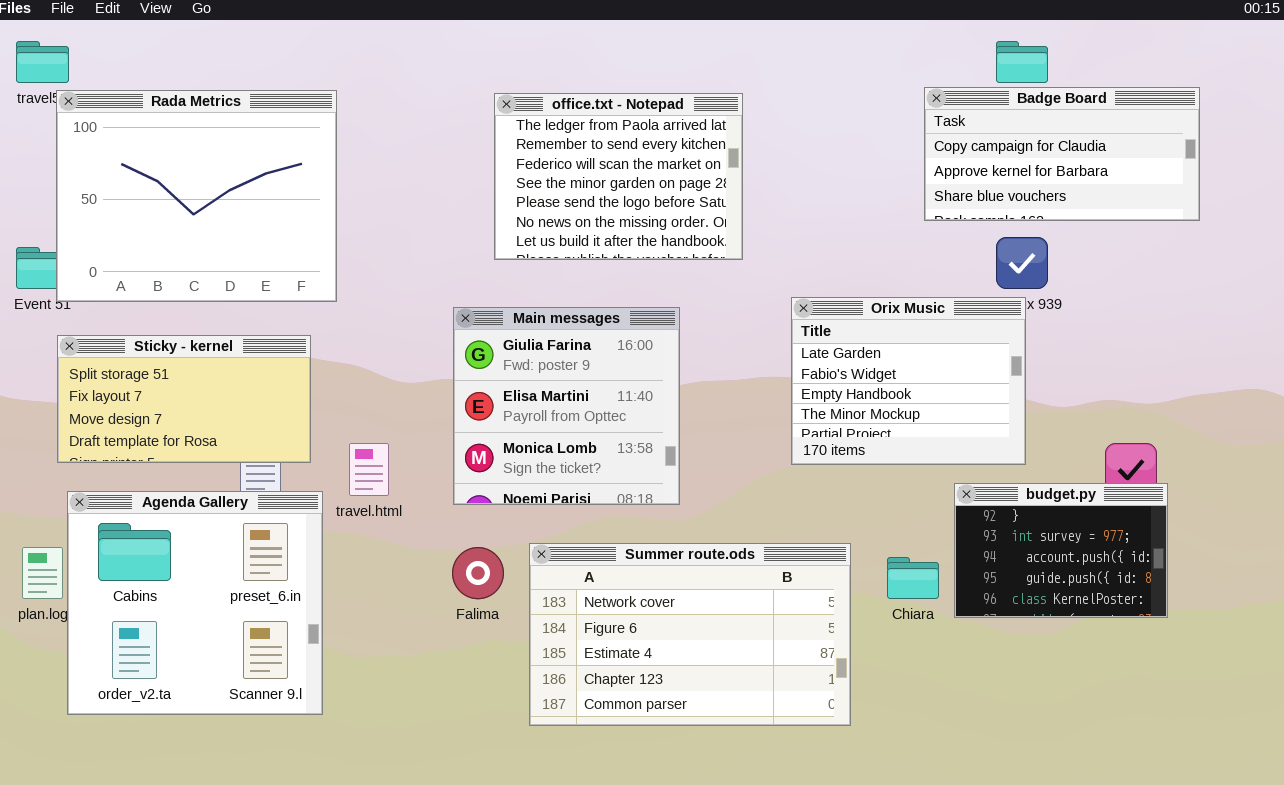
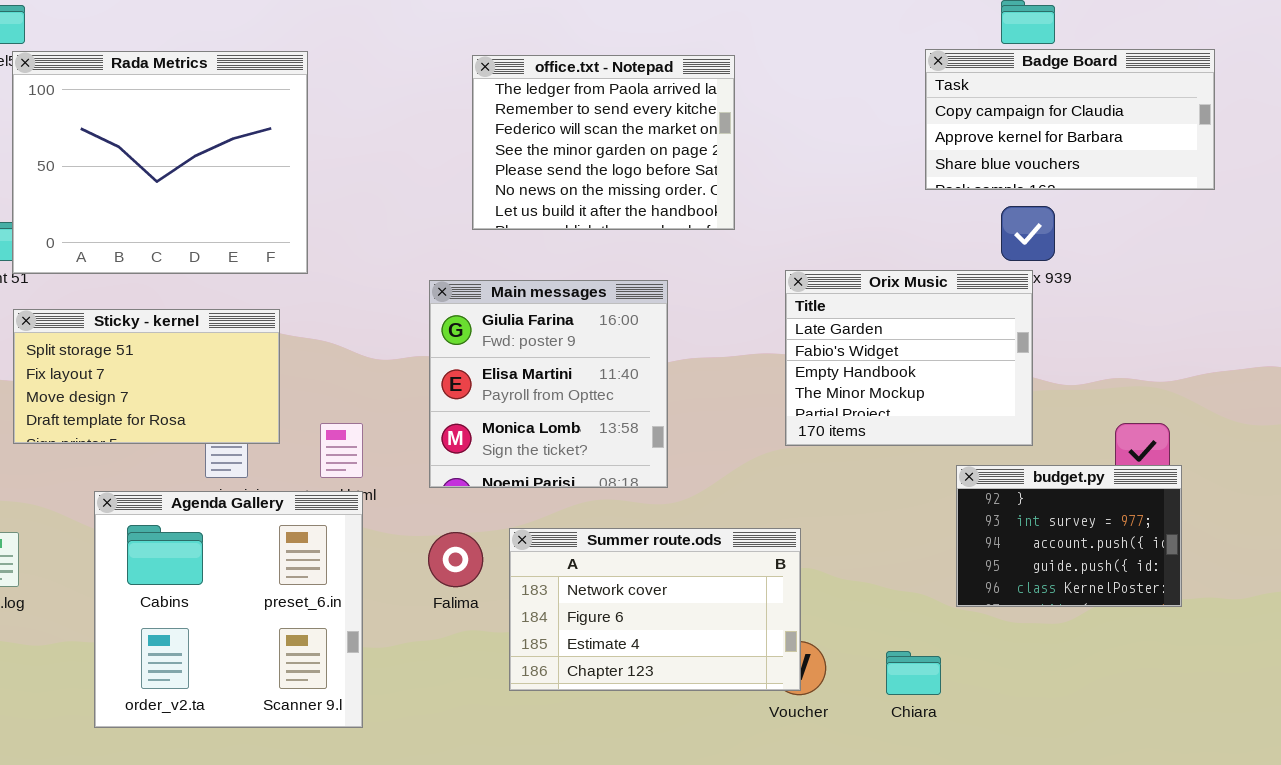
Agenda Gallery: [67,491,323,715] -> [94,491,363,728], moved
Summer route.ods: [529,543,851,726] -> [509,528,801,691], resized
Chiara: [887,557,939,599] -> [886,651,941,695], moved

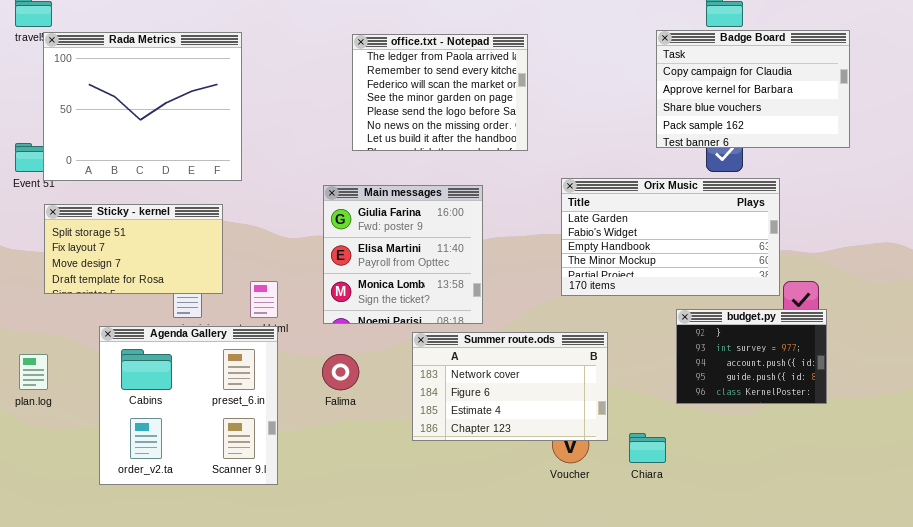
Badge Board: [925,49,1215,190] -> [656,30,850,148], resized
Orix Music: [785,270,1033,446] -> [561,178,780,296], resized
Summer route.ods: [509,528,801,691] -> [412,332,608,441], moved

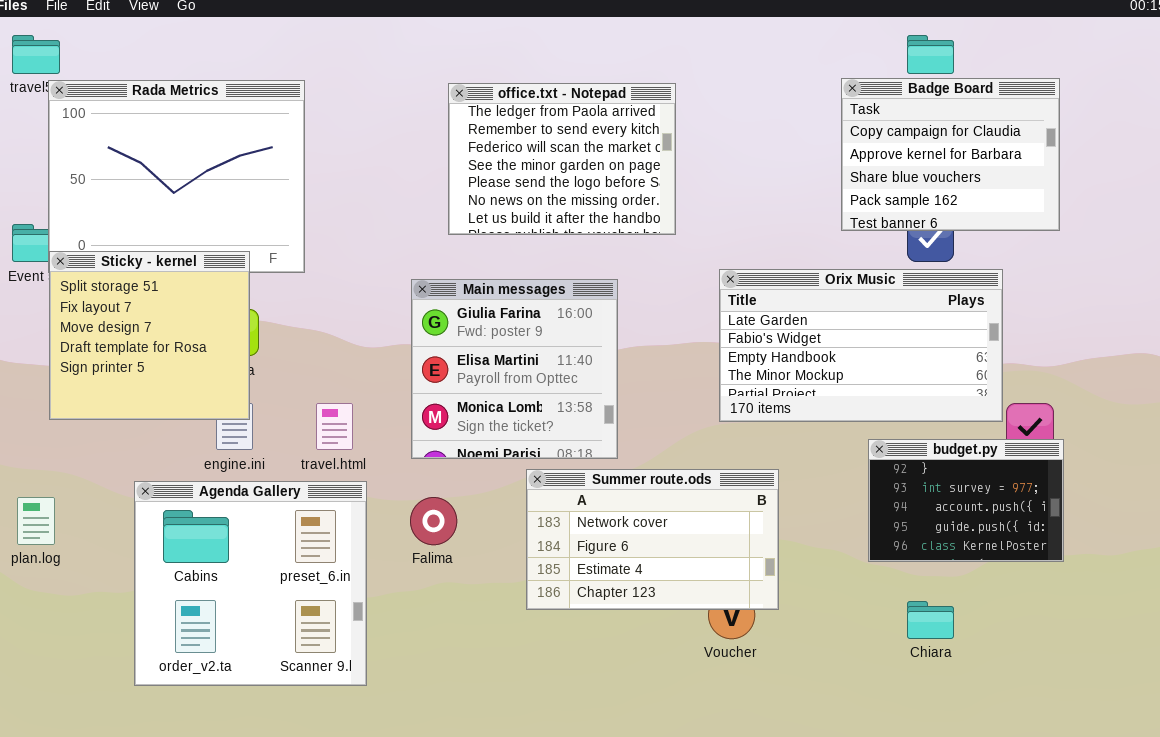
Badge Board: [656,30,850,148] -> [841,78,1060,231], resized
Sticky - kernel: [44,204,223,294] -> [49,251,250,420], resized
Agenda Gallery: [99,326,278,485] -> [134,481,367,686], moved
Chiara: [629,433,666,463] -> [907,601,954,639], moved

